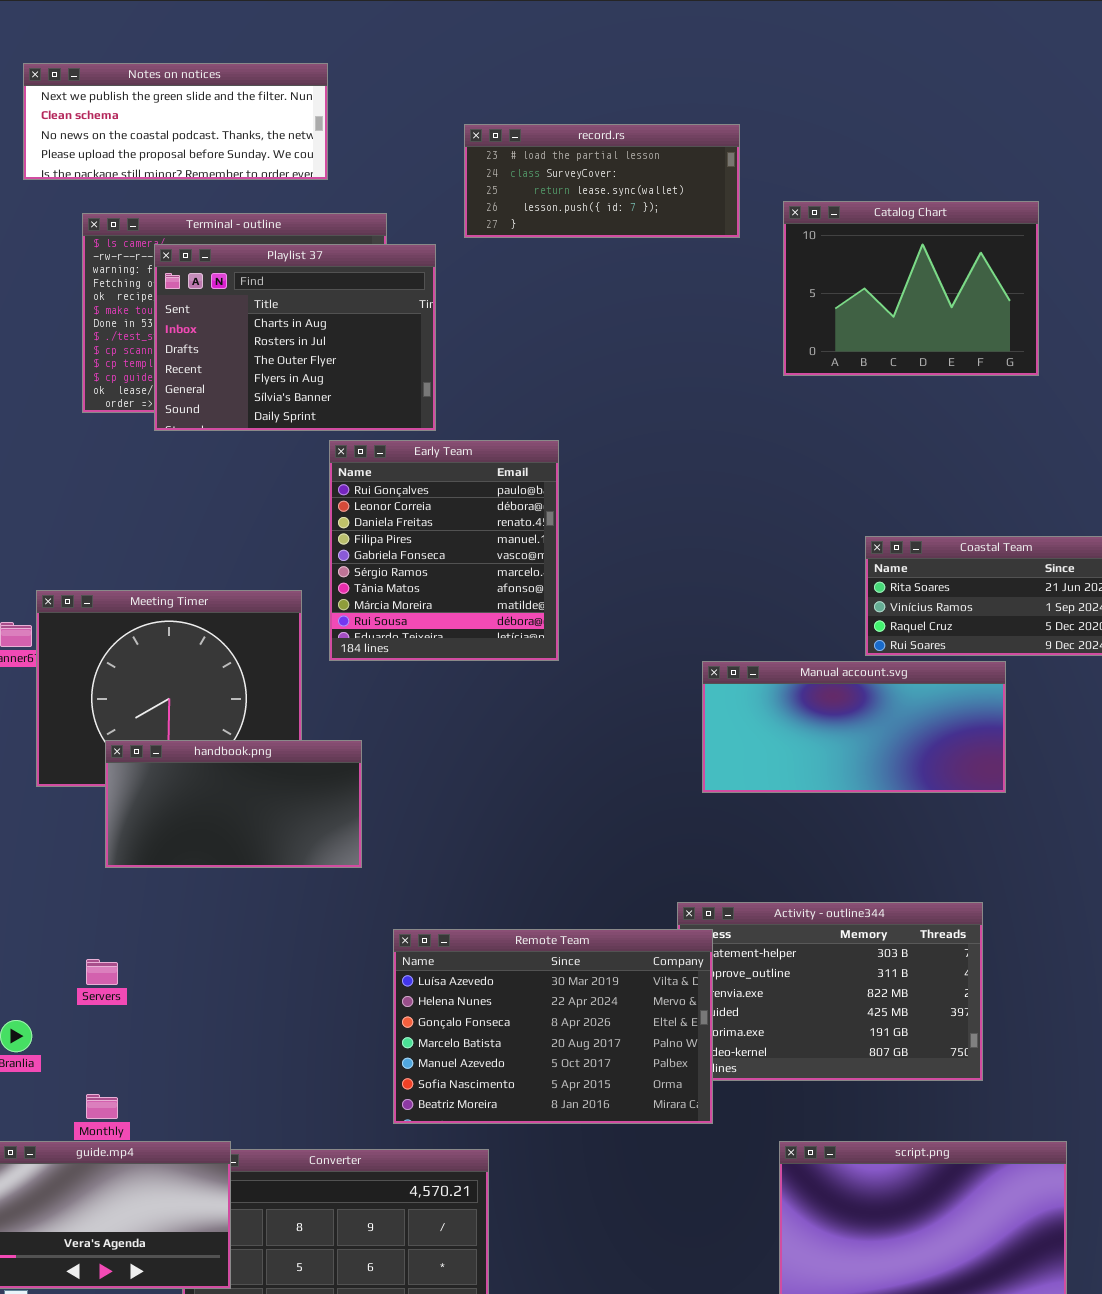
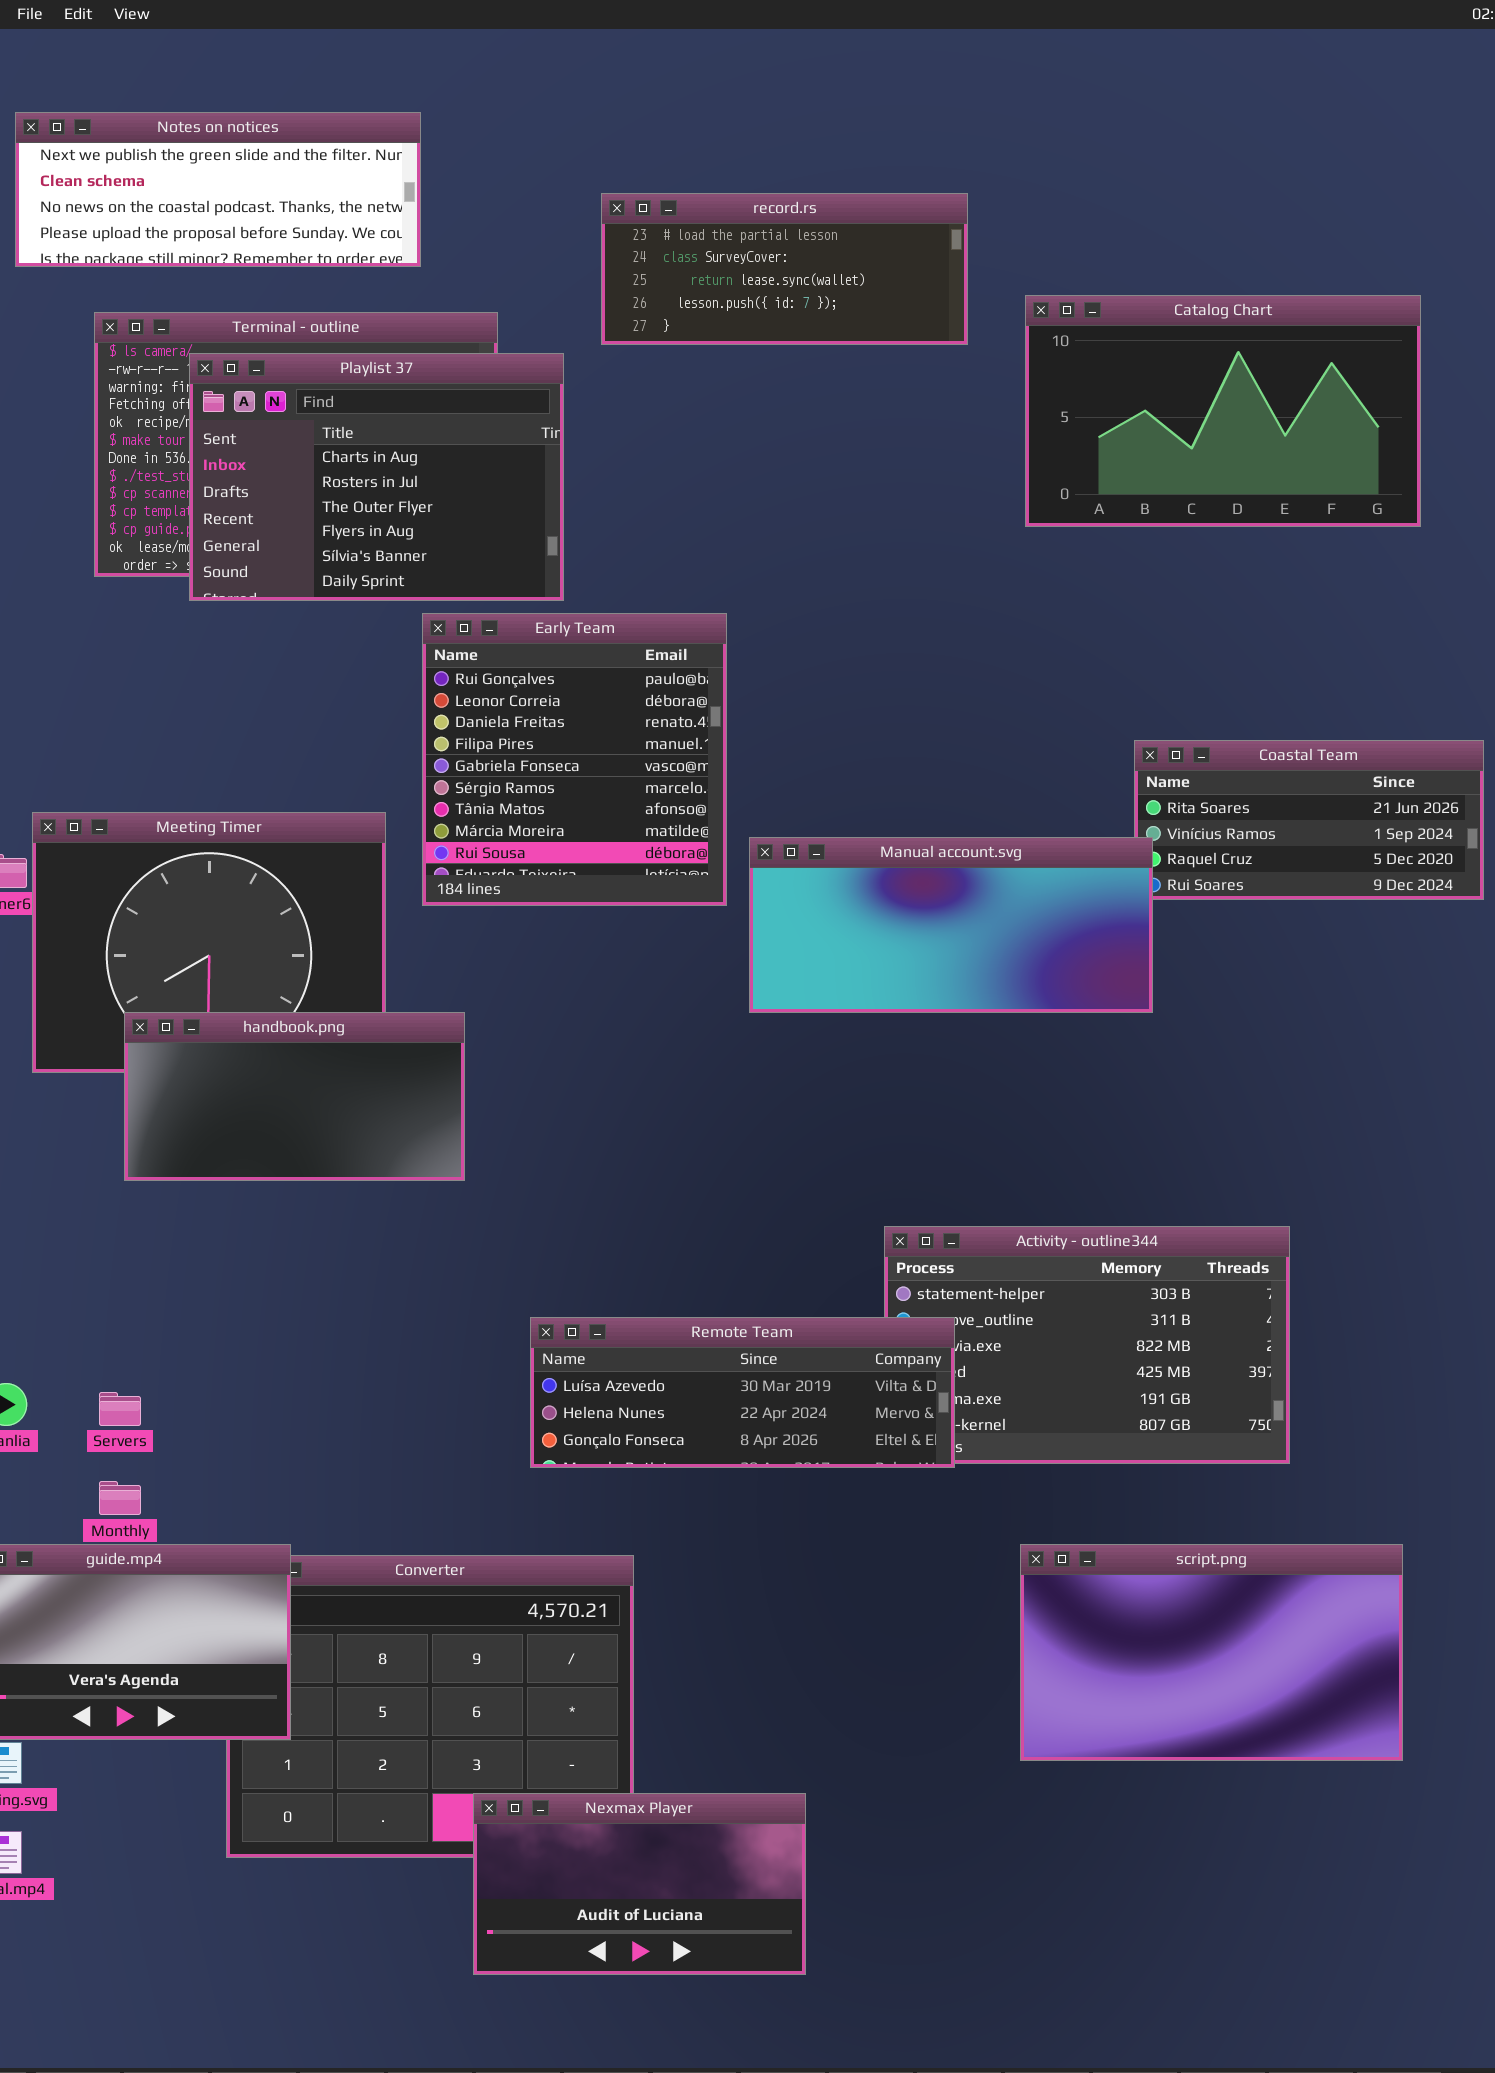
Catalog Chart: [783,201,1039,376] -> [1025,295,1421,527], resized
Manual account.svg: [702,661,1006,793] -> [749,837,1153,1013], moved
Remote Team: [393,929,713,1124] -> [530,1317,955,1468], moved, resized
Servers: [86,959,118,985] -> [99,1392,141,1426], moved

